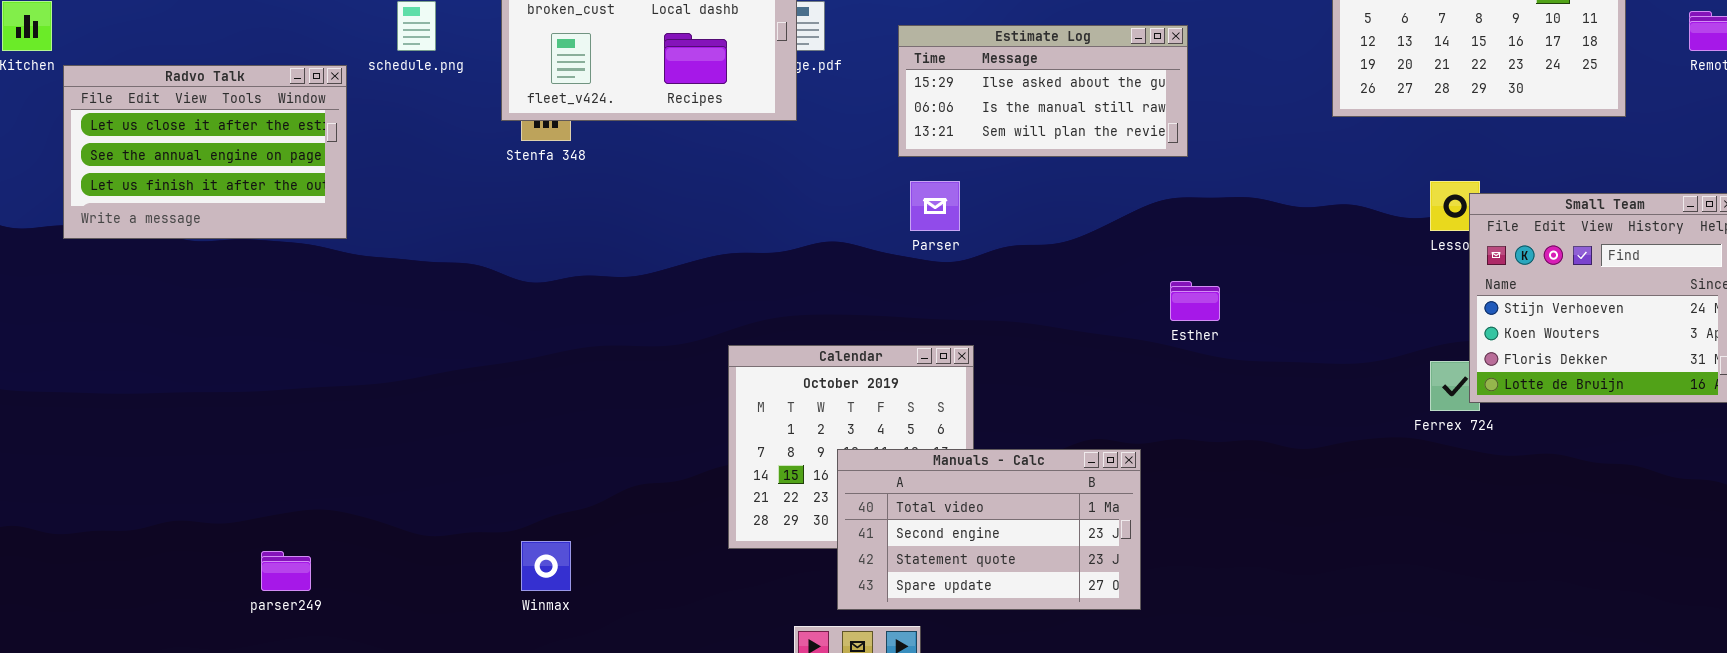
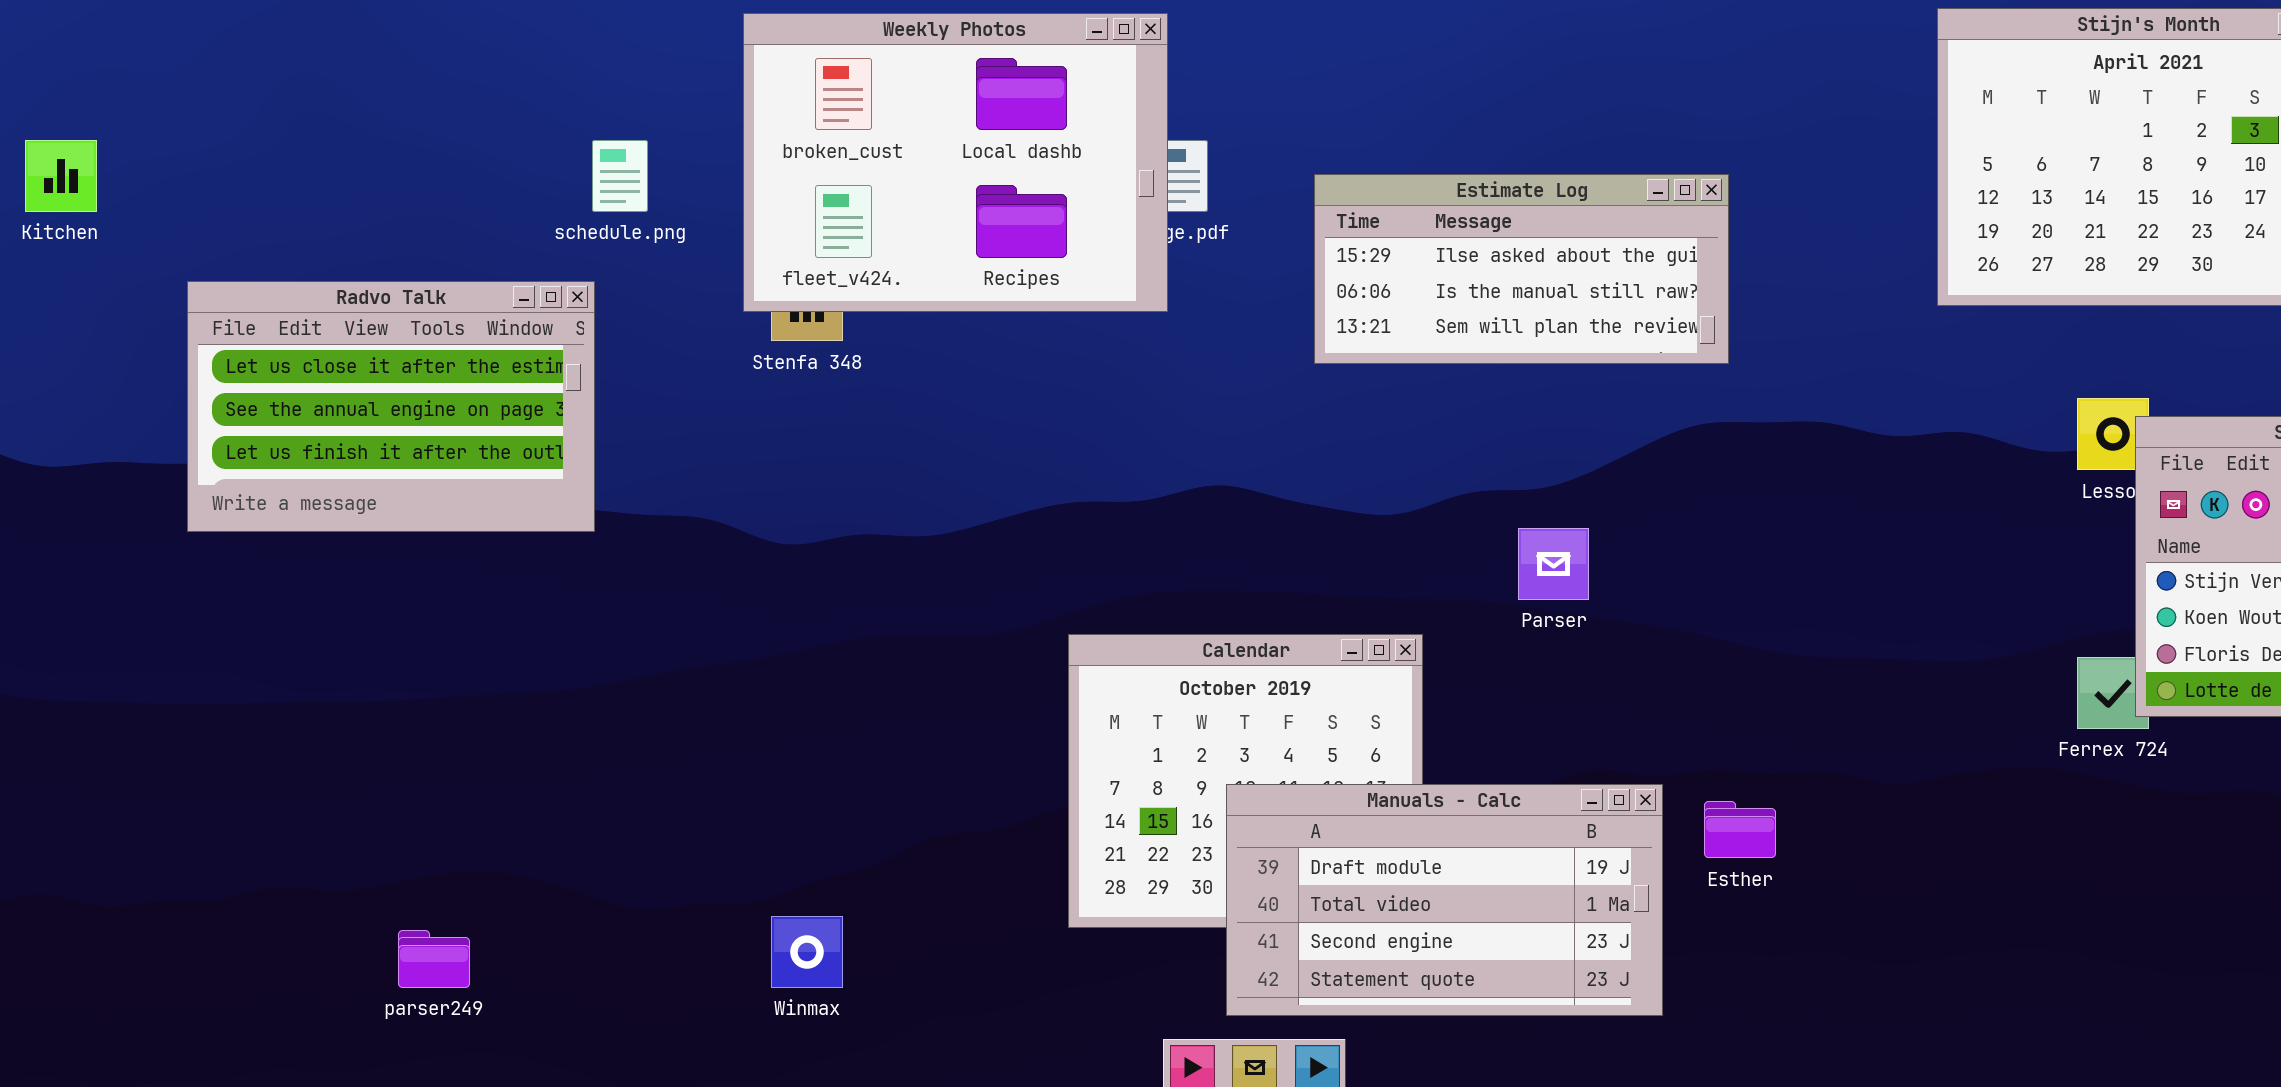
Radvo Talk: [63,65,347,239] -> [187,281,595,532], moved
Parser: [910,181,960,231] -> [1518,528,1589,600], moved
Esther: [1170,281,1220,321] -> [1704,801,1776,858], moved
Manuals - Calc: [837,449,1141,610] -> [1226,784,1663,1016], scrolled up 1 row

